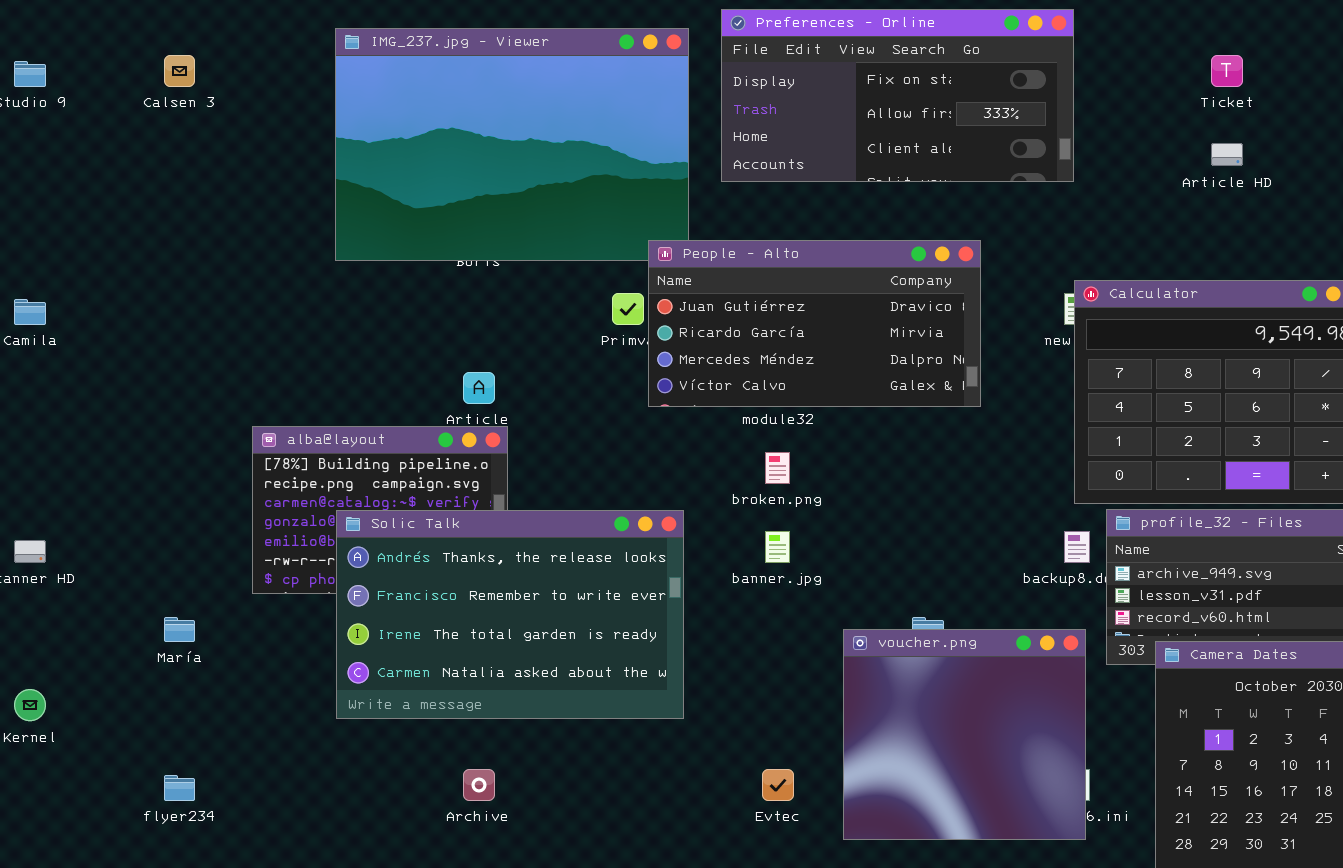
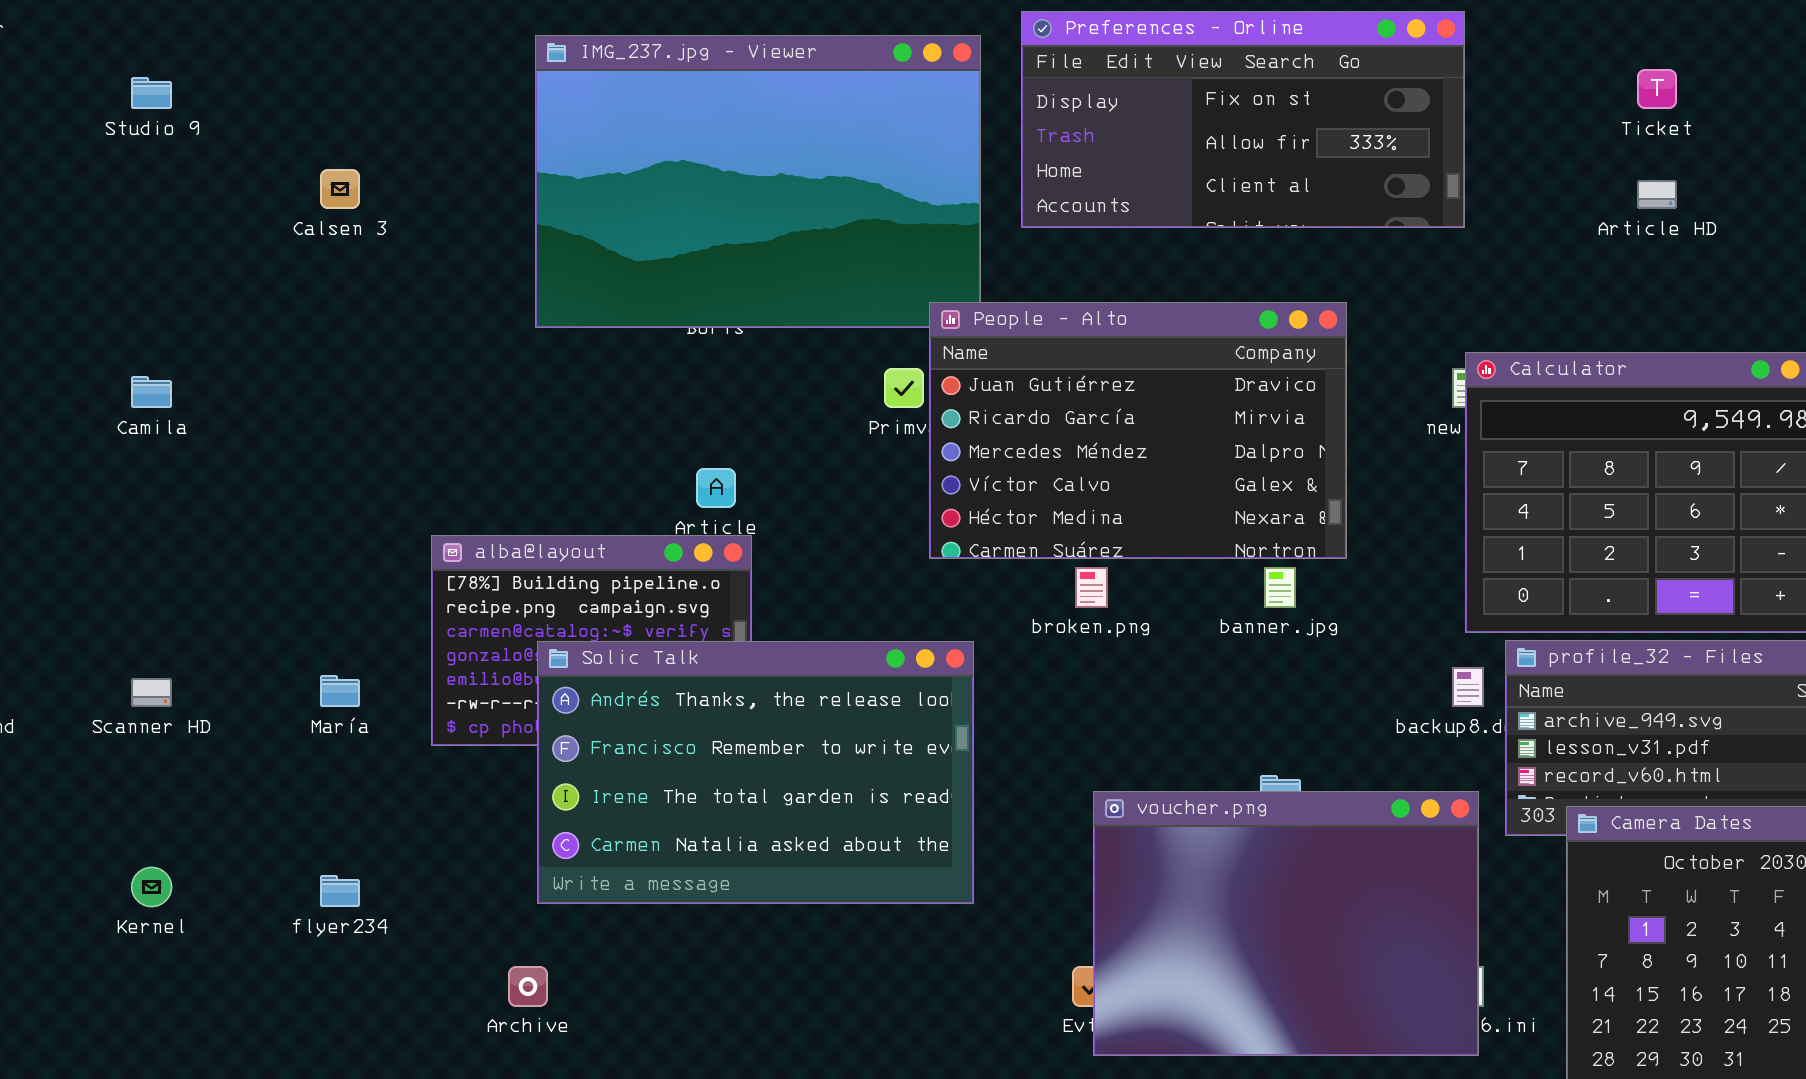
Calsen 3: [164,55,195,87] -> [320,169,360,209], moved
People - Alto: [648,240,981,407] -> [929,302,1347,559], resized
banner.jpg: [765,531,790,563] -> [1264,567,1296,608], moved
María: [164,617,195,642] -> [320,675,360,707], moved
voucher.png: [843,629,1086,840] -> [1093,791,1479,1056], resized
Archive: [463,769,495,801] -> [508,966,548,1007], moved
flyer234: [164,775,195,801] -> [320,875,360,907], moved

